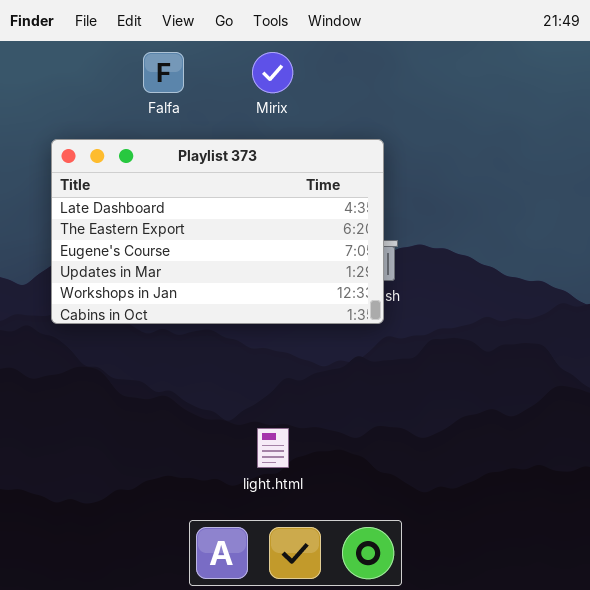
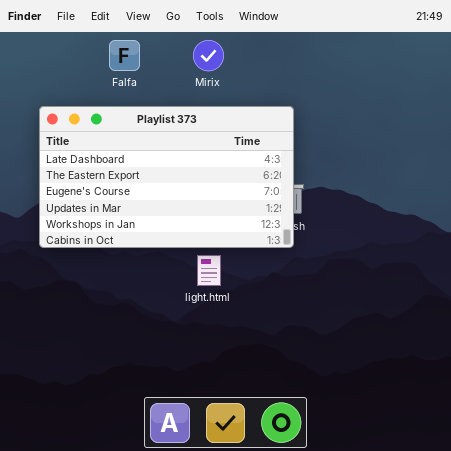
light.html: [257,428,289,468] -> [197,255,221,286], moved

